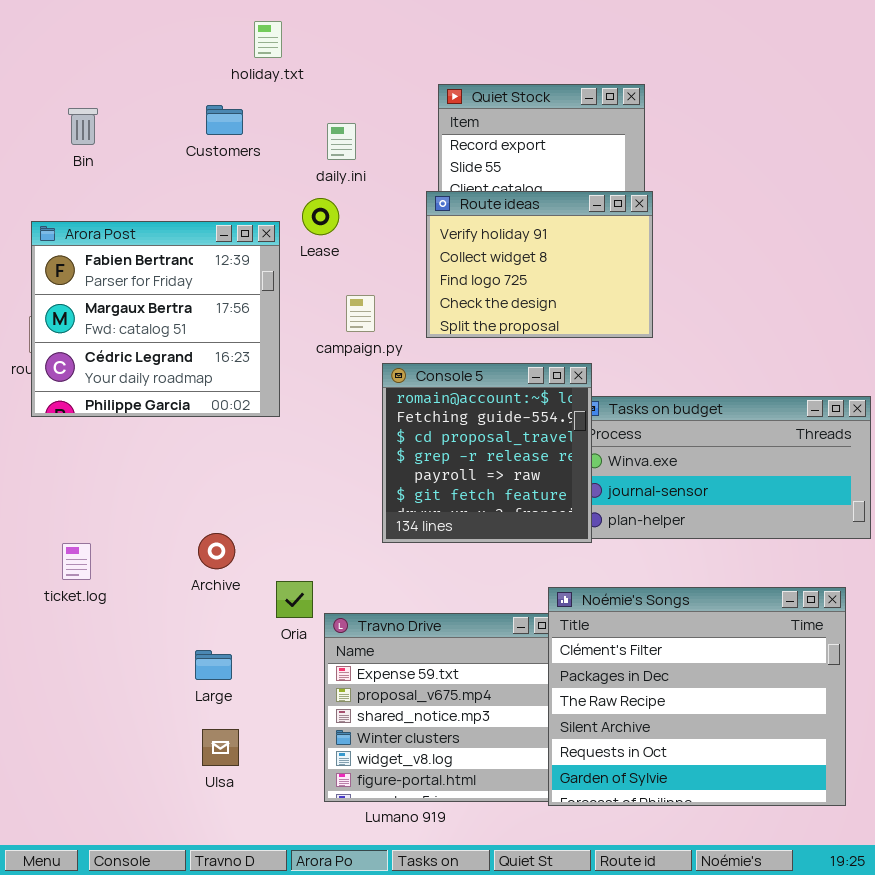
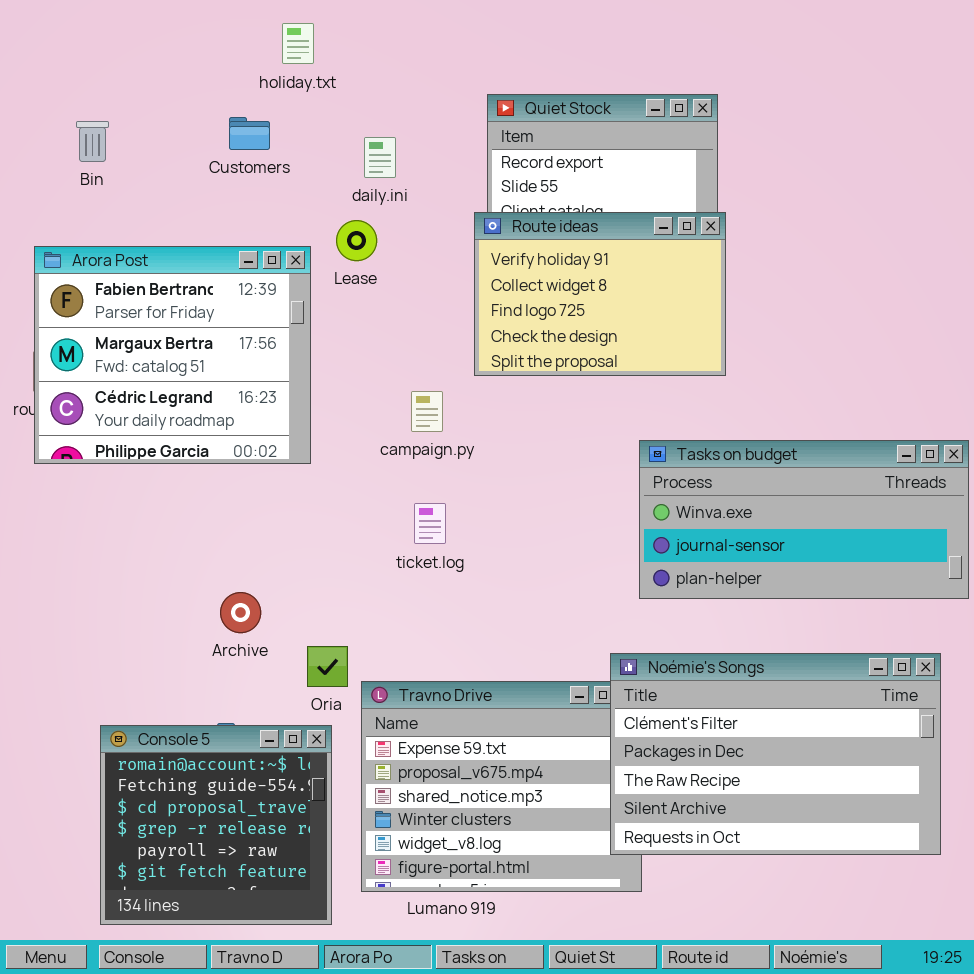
campaign.py: [346,295,375,332] -> [411,391,443,432], moved
Console 5: [382,363,592,543] -> [100,725,332,925], moved
ticket.log: [62,543,91,580] -> [414,503,446,544], moved
Noémie's Songs: [548,587,846,806] -> [610,653,941,855], resized

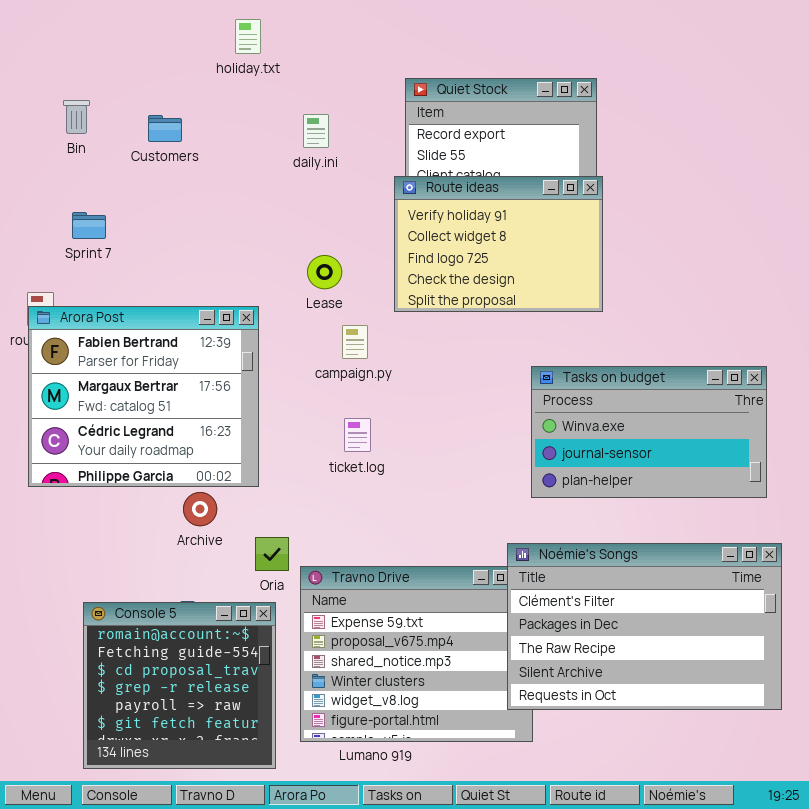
Customers: [229,117,270,150] -> [148,115,182,142], moved
Lease: [336,220,377,261] -> [307,255,342,289], moved
Arora Post: [34,246,311,464] -> [28,306,259,487], moved
Tasks on budget: [639,440,969,599] -> [531,366,767,498], resized

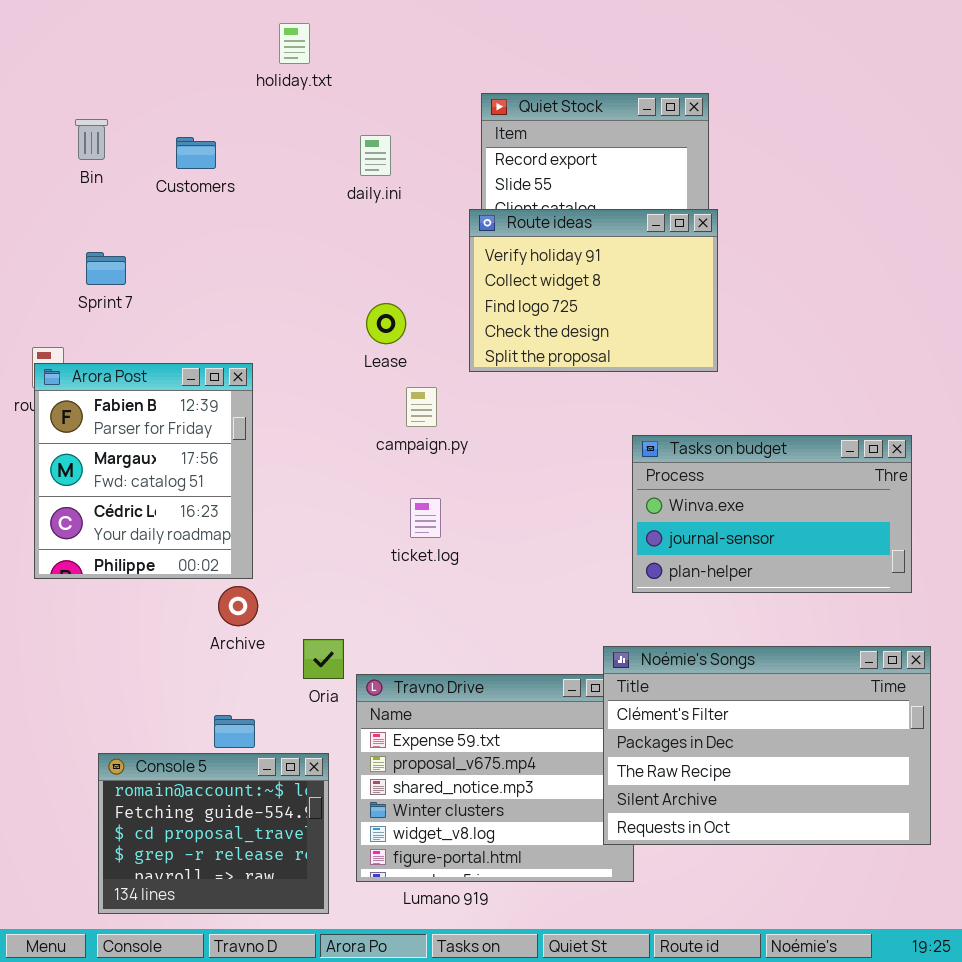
Arora Post: [28,306,259,487] -> [34,363,253,579], resized
Console 5: [83,602,276,769] -> [98,753,329,914], resized

